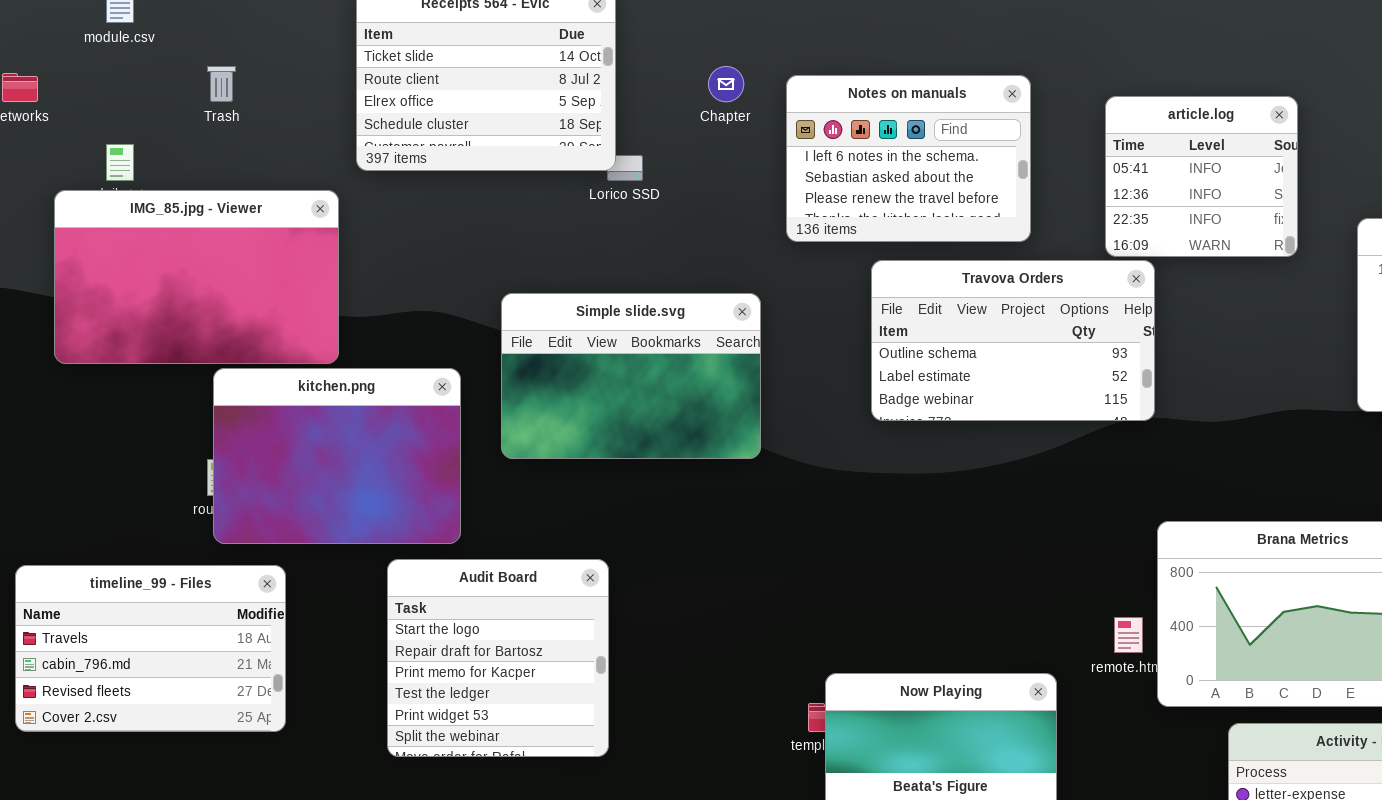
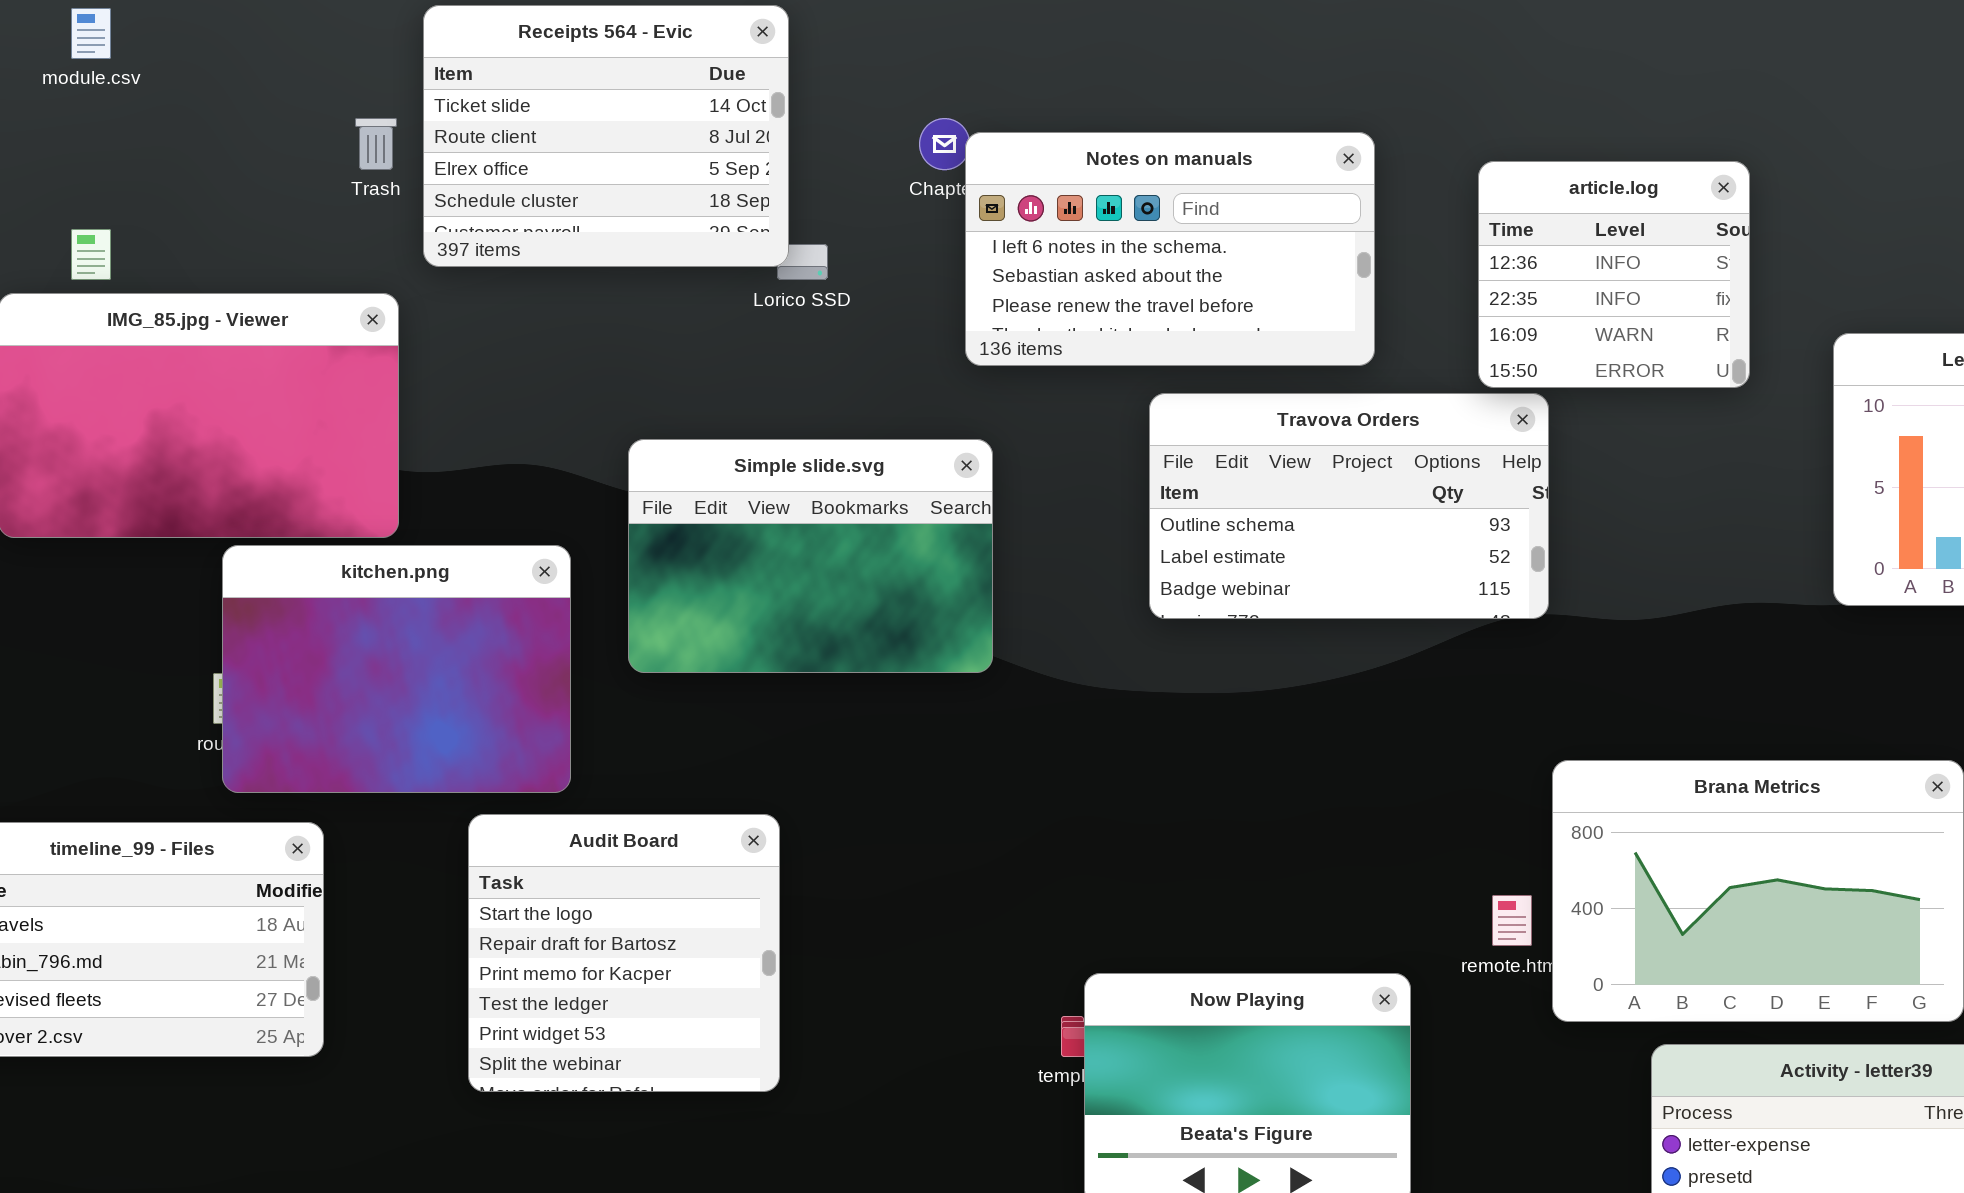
Trash: [207,66,236,102] -> [355,118,397,170], moved
Notes on manuals: [786,75,1031,242] -> [965,132,1375,366], resized
article.log: [1105,96,1298,257] -> [1478,161,1750,388], scrolled down 1 row

